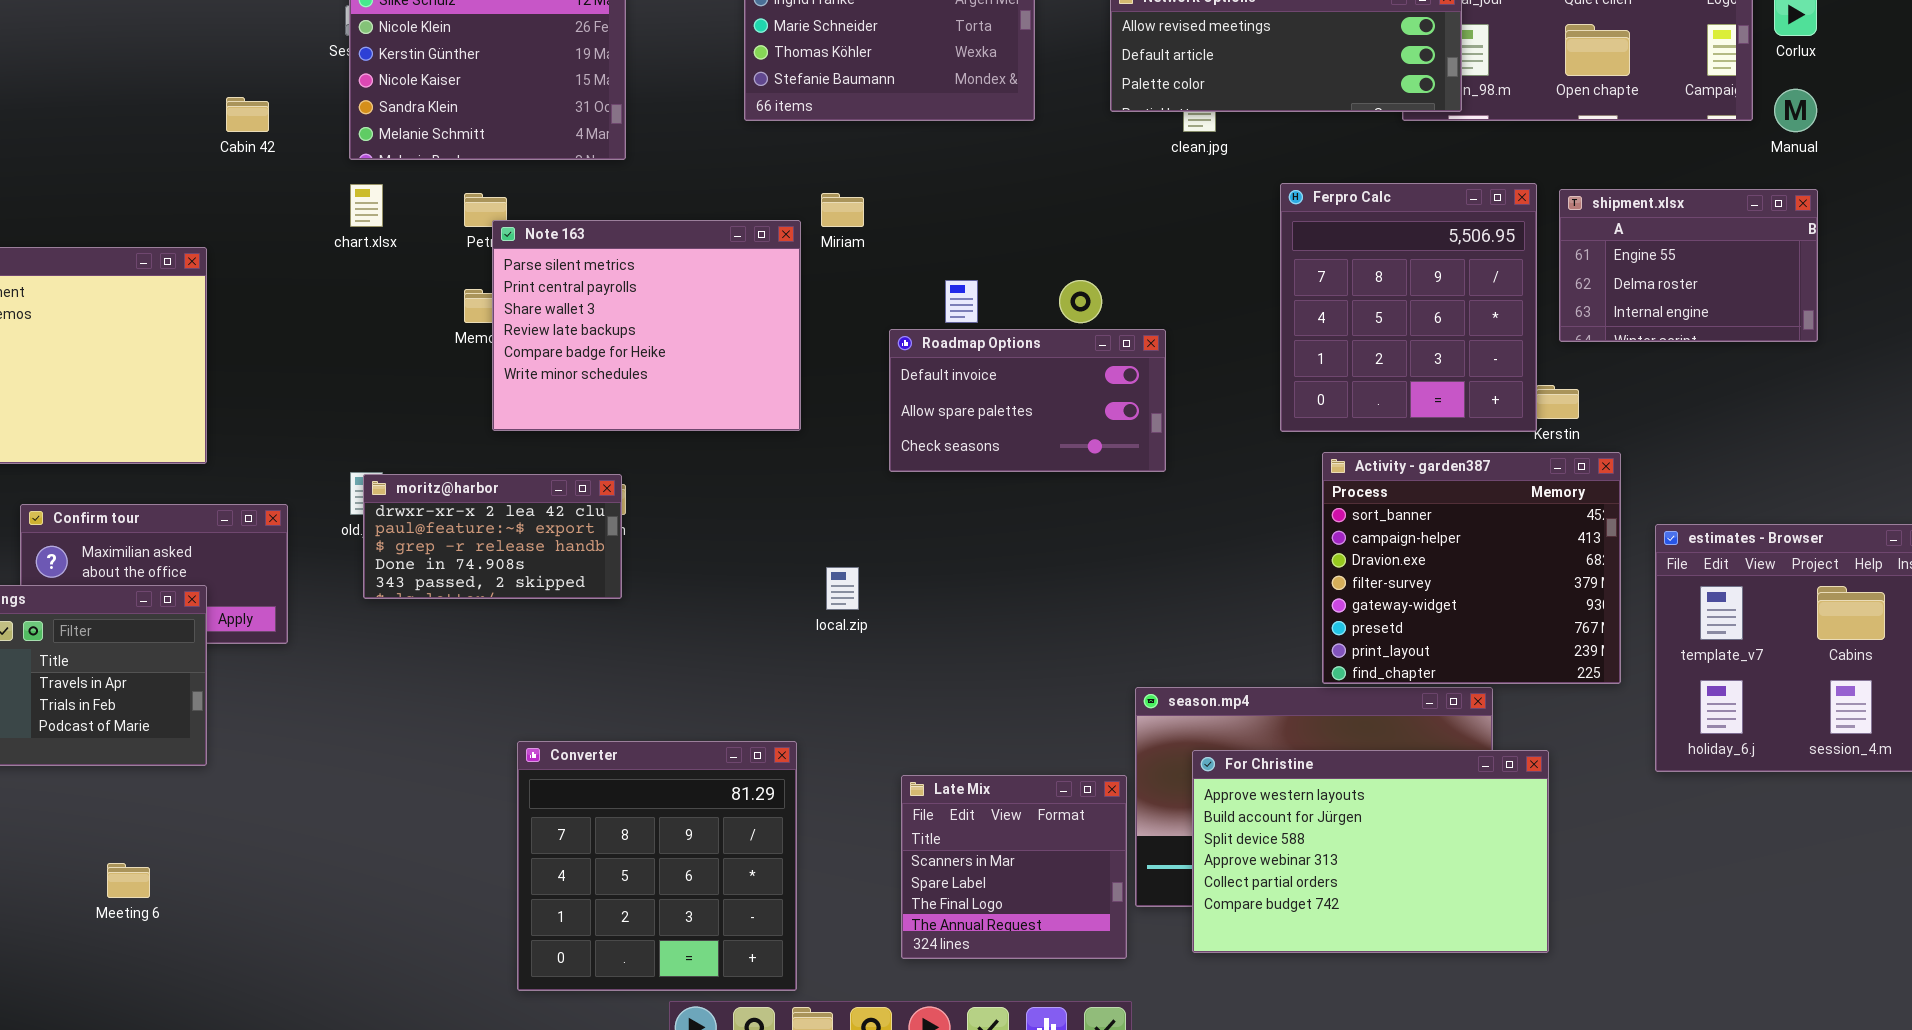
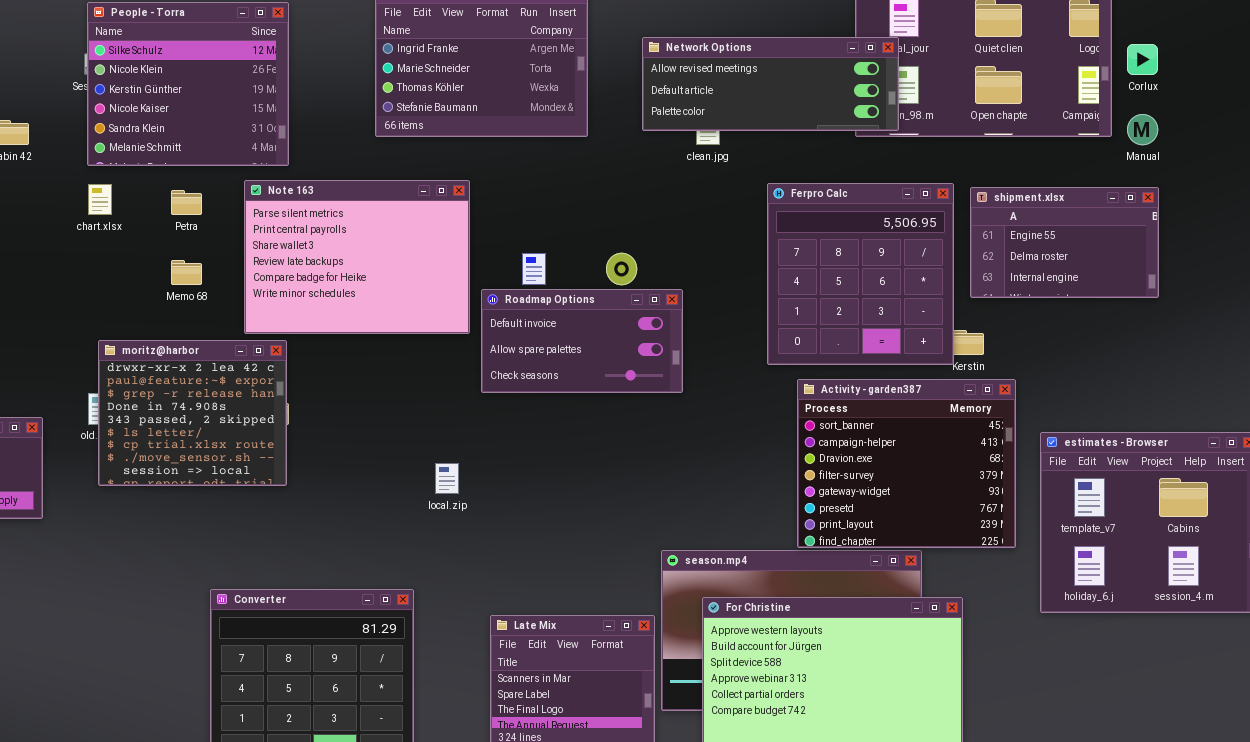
Note 163: [492,220,801,431] -> [244,180,470,334], moved
moritz@harbor: [363,474,622,599] -> [98,340,287,486], resized

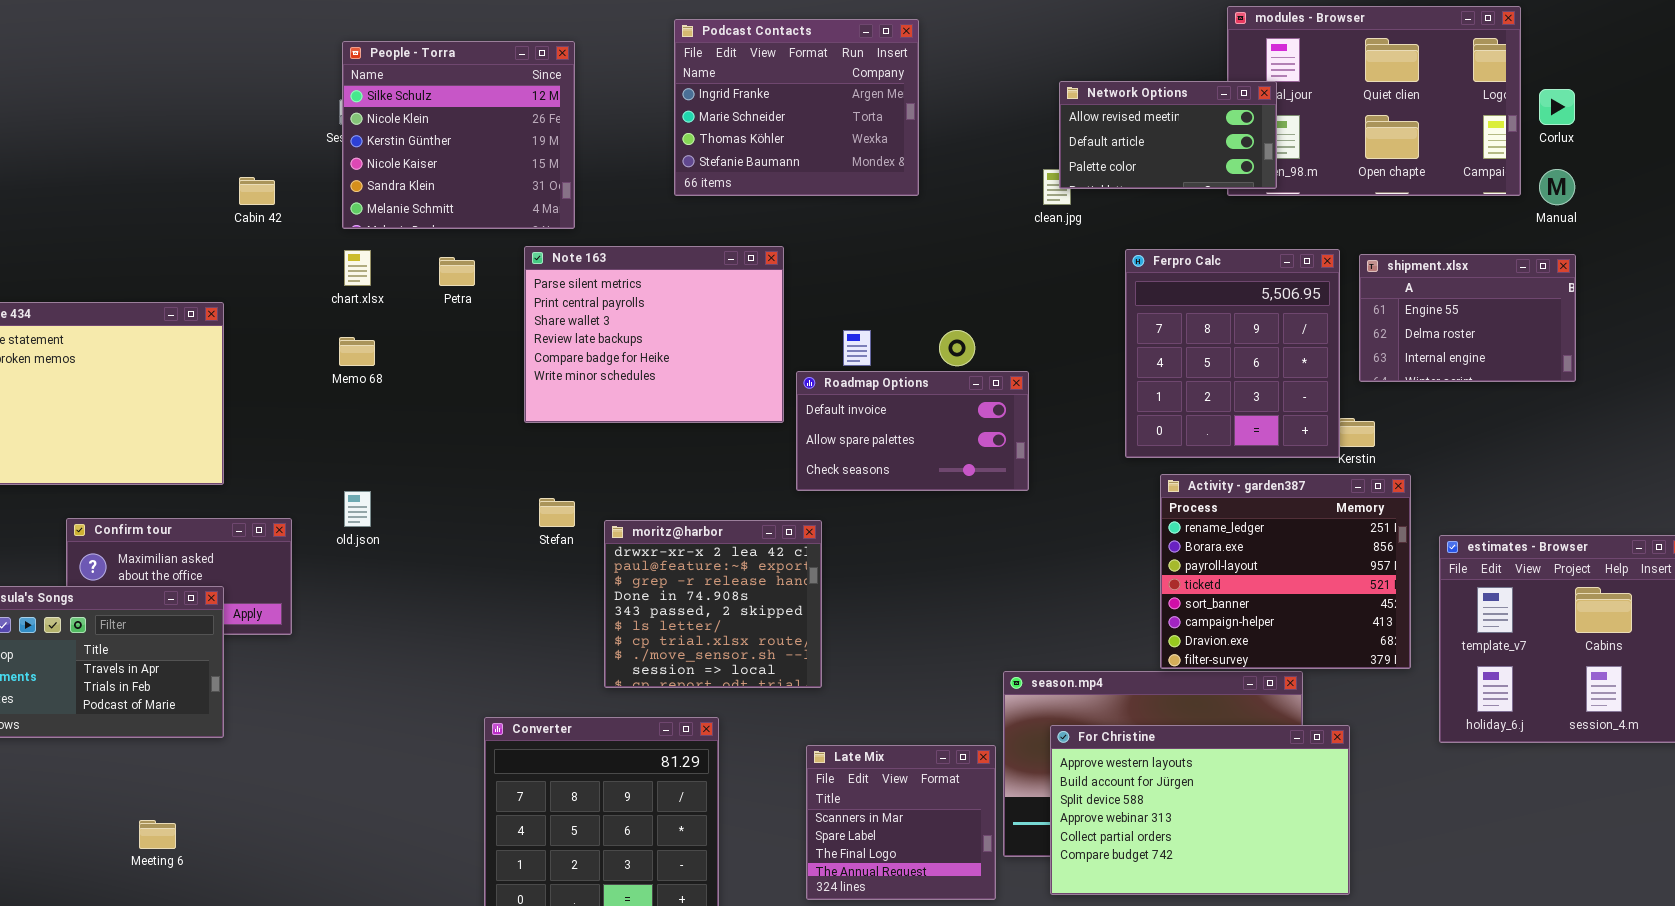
Network Options: [642,37,899,131] -> [1059,81,1277,189], resized
Memo 68: [171,260,202,285] -> [339,337,375,366], moved
moritz@harbor: [98,340,287,486] -> [604,520,822,688], moved
Activity - garden387: [797,379,1016,548] -> [1160,474,1411,669], scrolled up 4 rows

